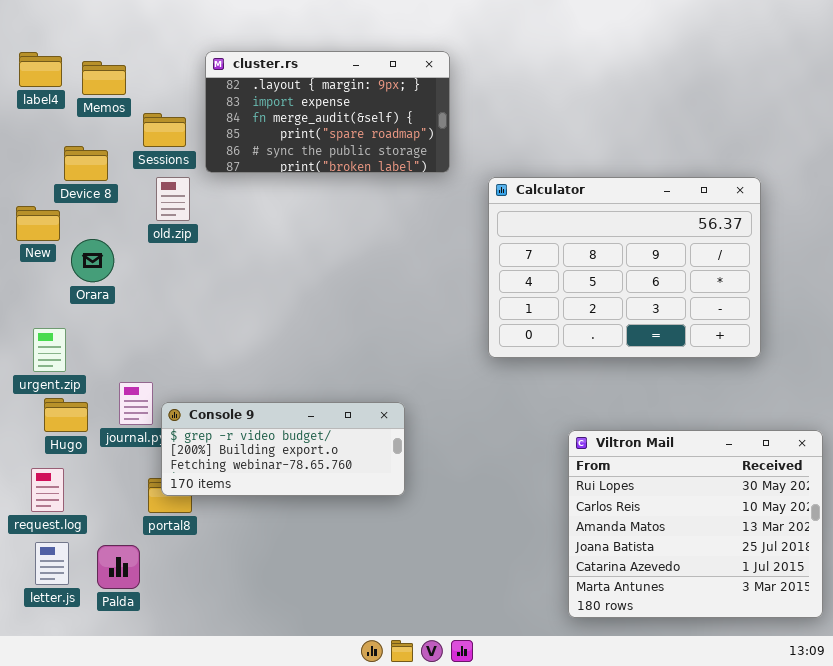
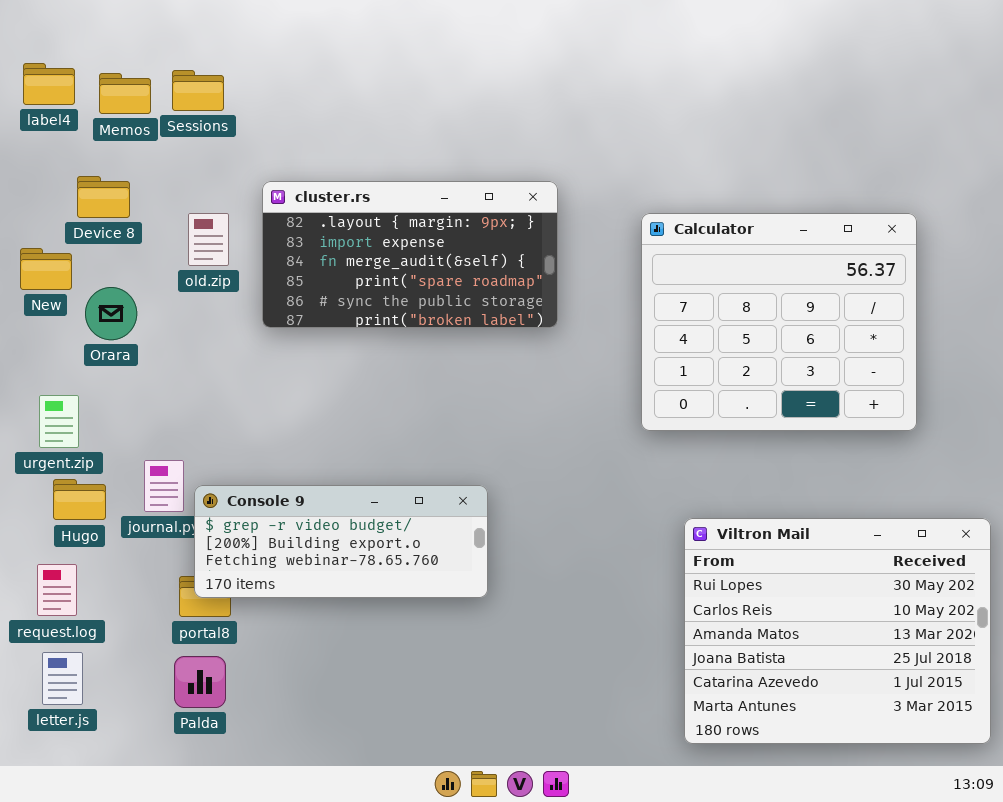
cluster.rs: [205,51,450,173] -> [262,181,558,328], moved
Sessions: [143,113,186,147] -> [172,70,224,111], moved
Calculator: [488,177,761,358] -> [641,213,917,431], resized
Palda: [97,545,140,589] -> [174,656,226,708], moved

